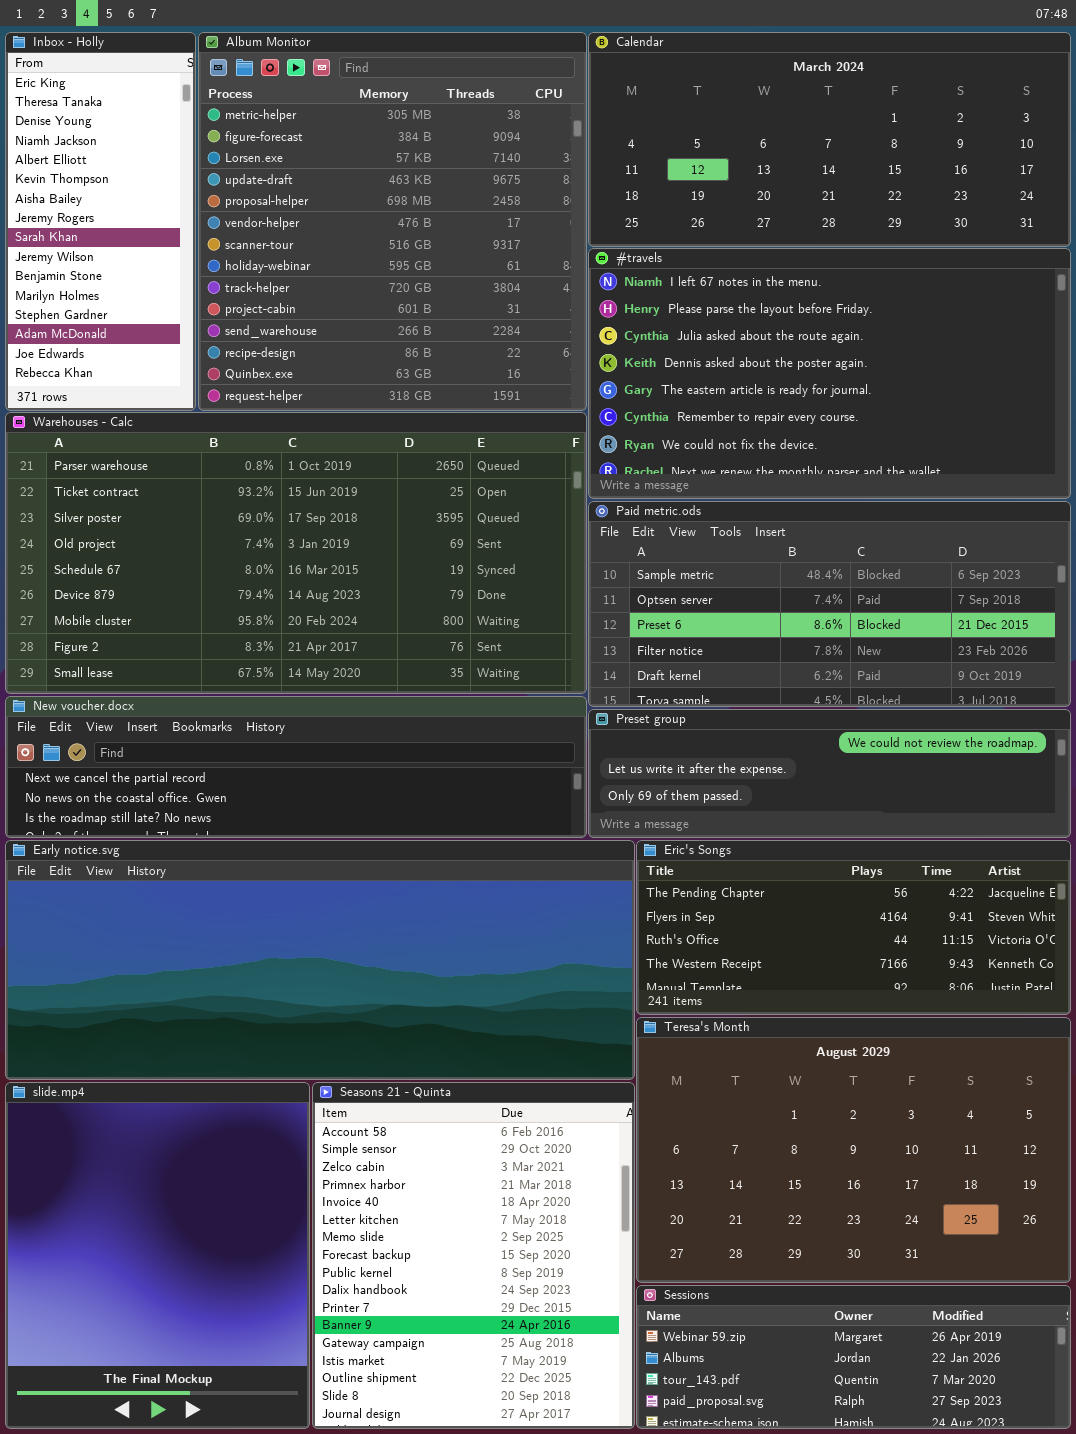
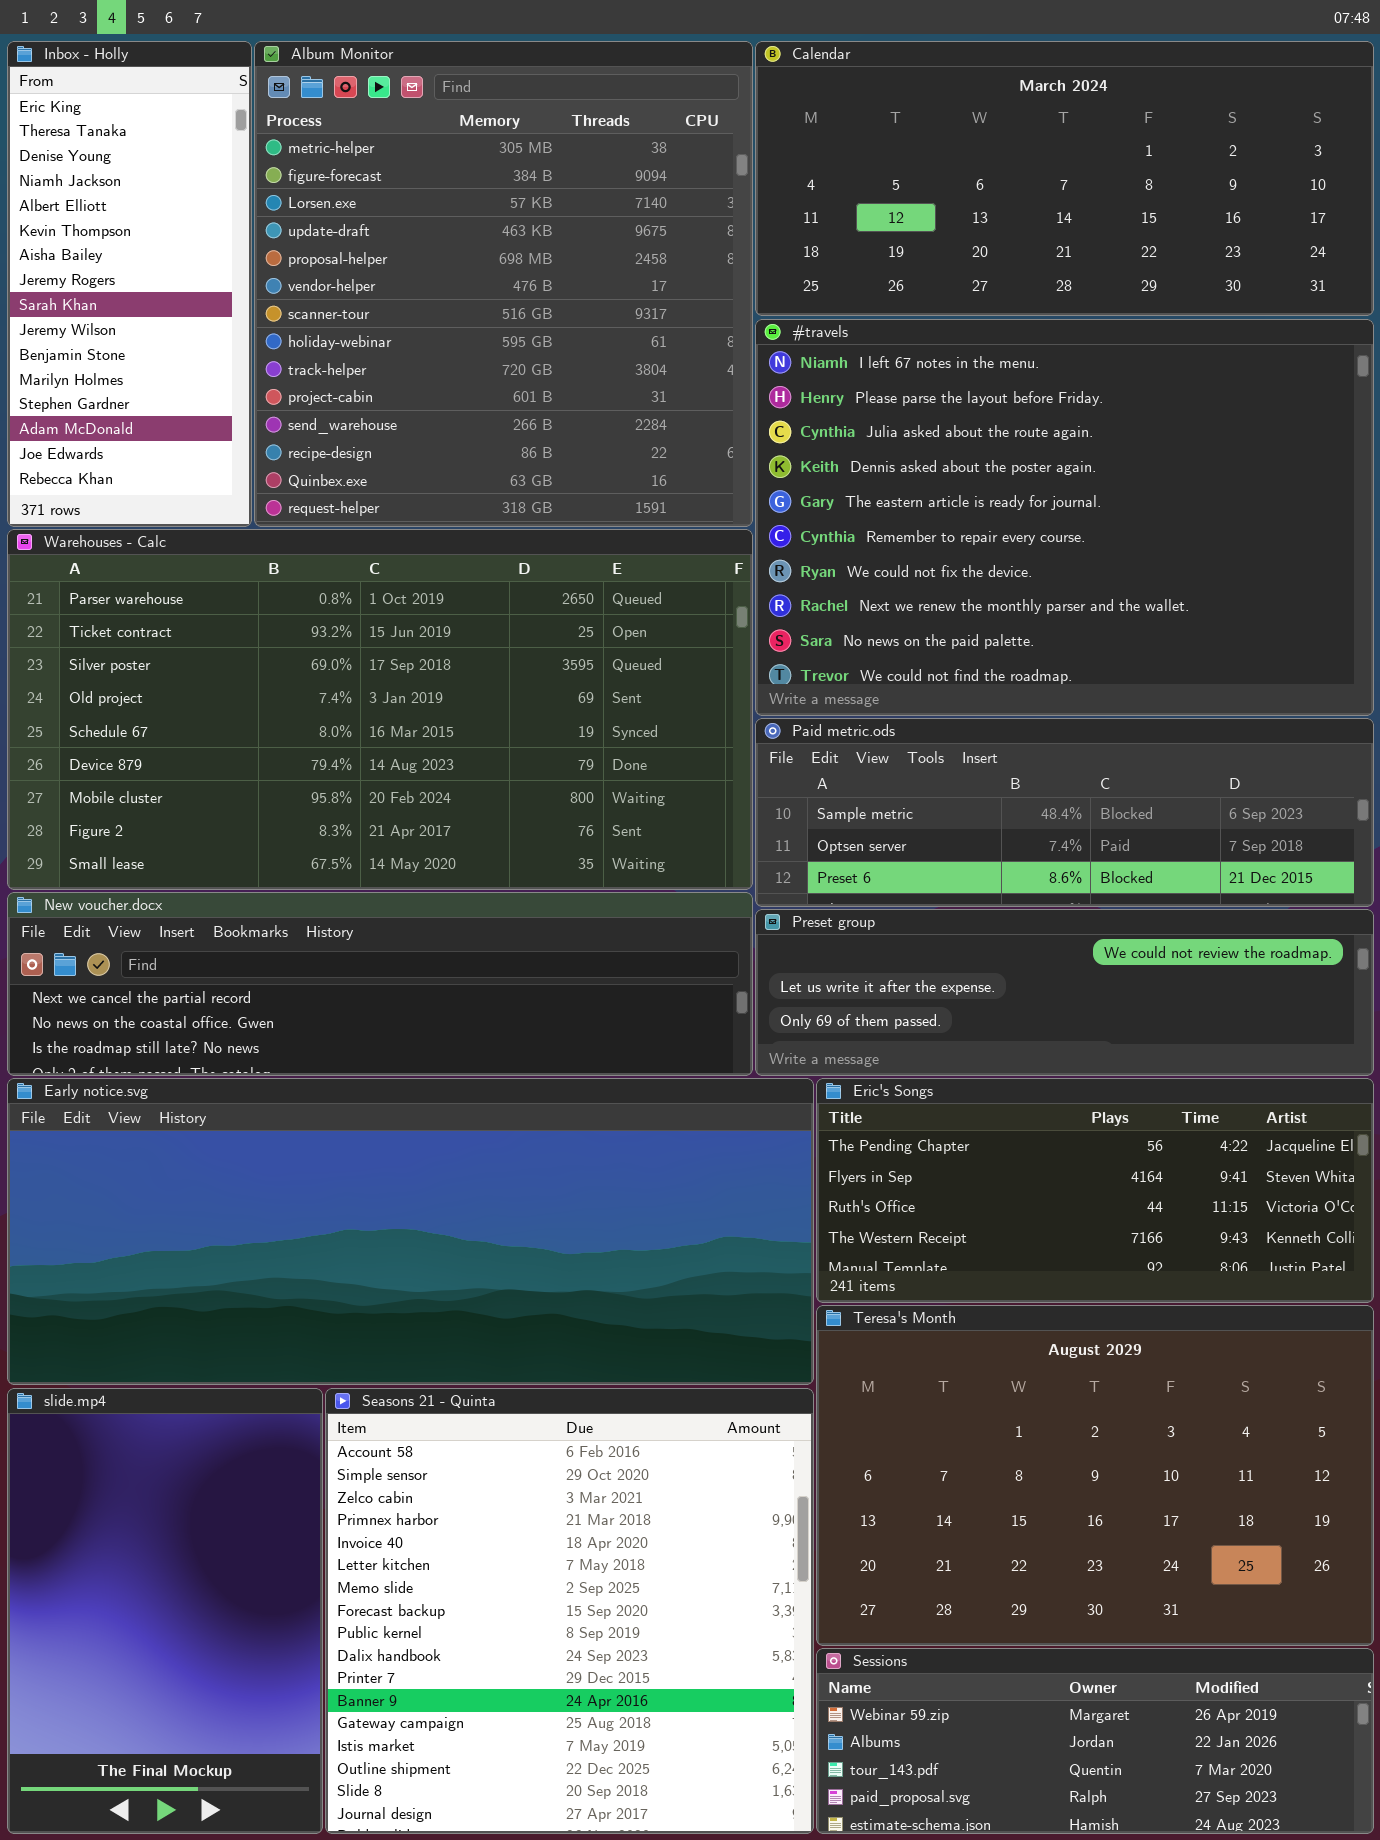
#travels: [588,248,1071,499] -> [755,319,1374,716], resized
Paid metric.ods: [588,501,1071,707] -> [755,718,1374,907], resized
slide.mp4: [5,1082,310,1429] -> [7,1388,323,1834], resized
Seasons 21 - Quinta: [312,1082,635,1429] -> [325,1388,814,1834], resized

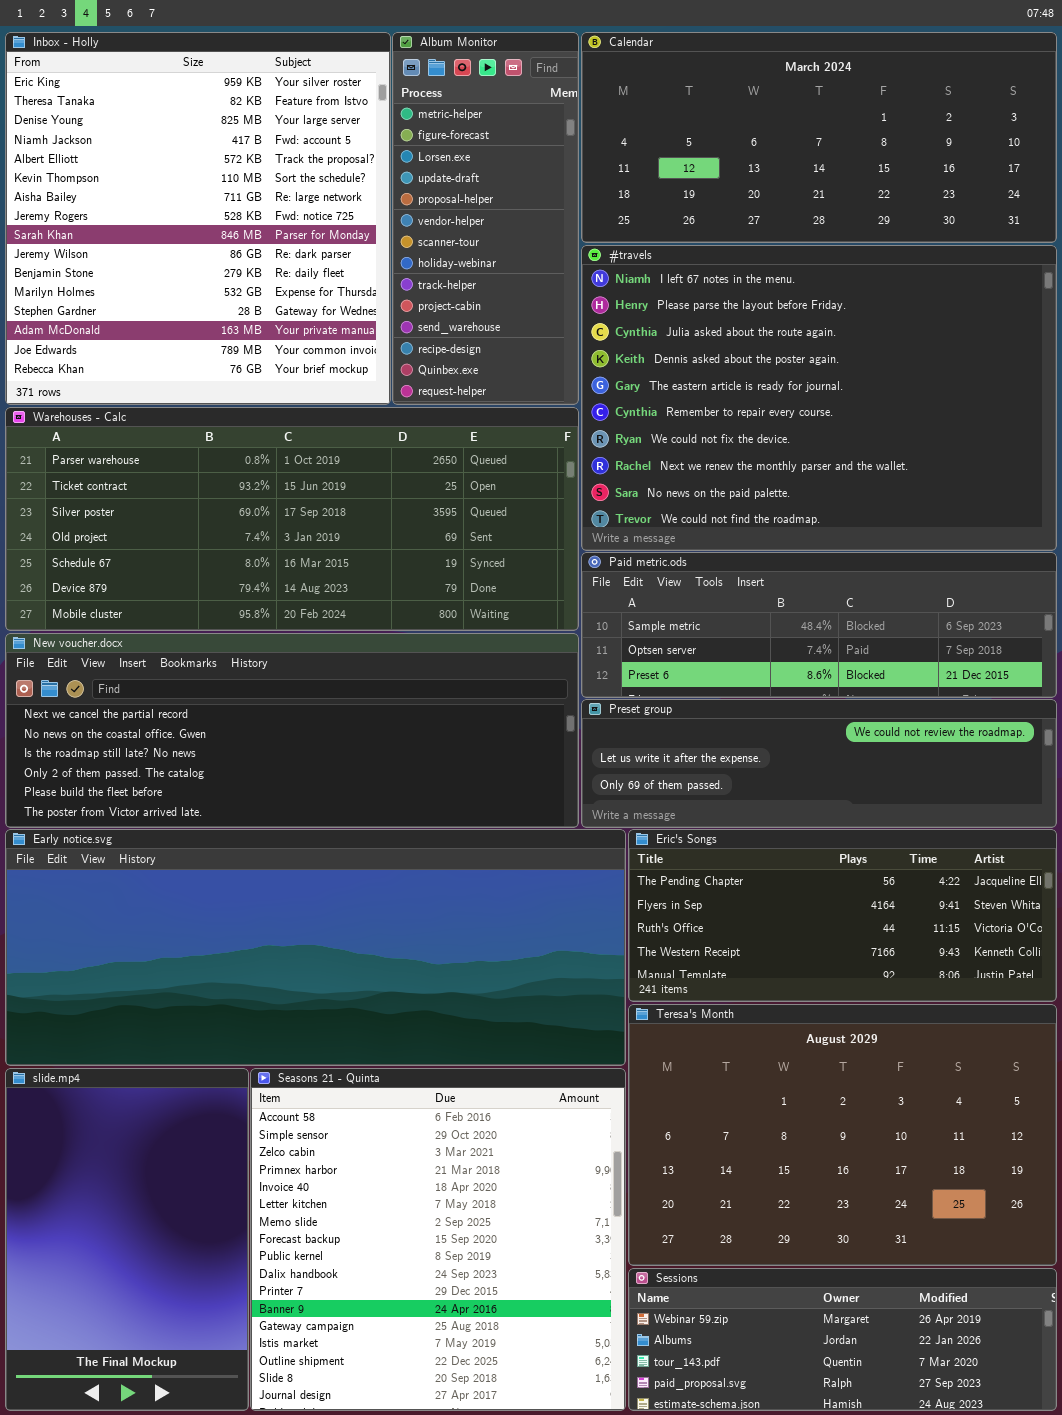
Inbox - Holly: [7,41,252,527] -> [5,32,391,405], resized
Album Monitor: [254,41,753,527] -> [392,32,579,405], resized
Warehouses - Calc: [7,529,753,890] -> [5,407,579,631], resized
New voucher.docx: [7,892,753,1076] -> [5,633,579,828], resized

